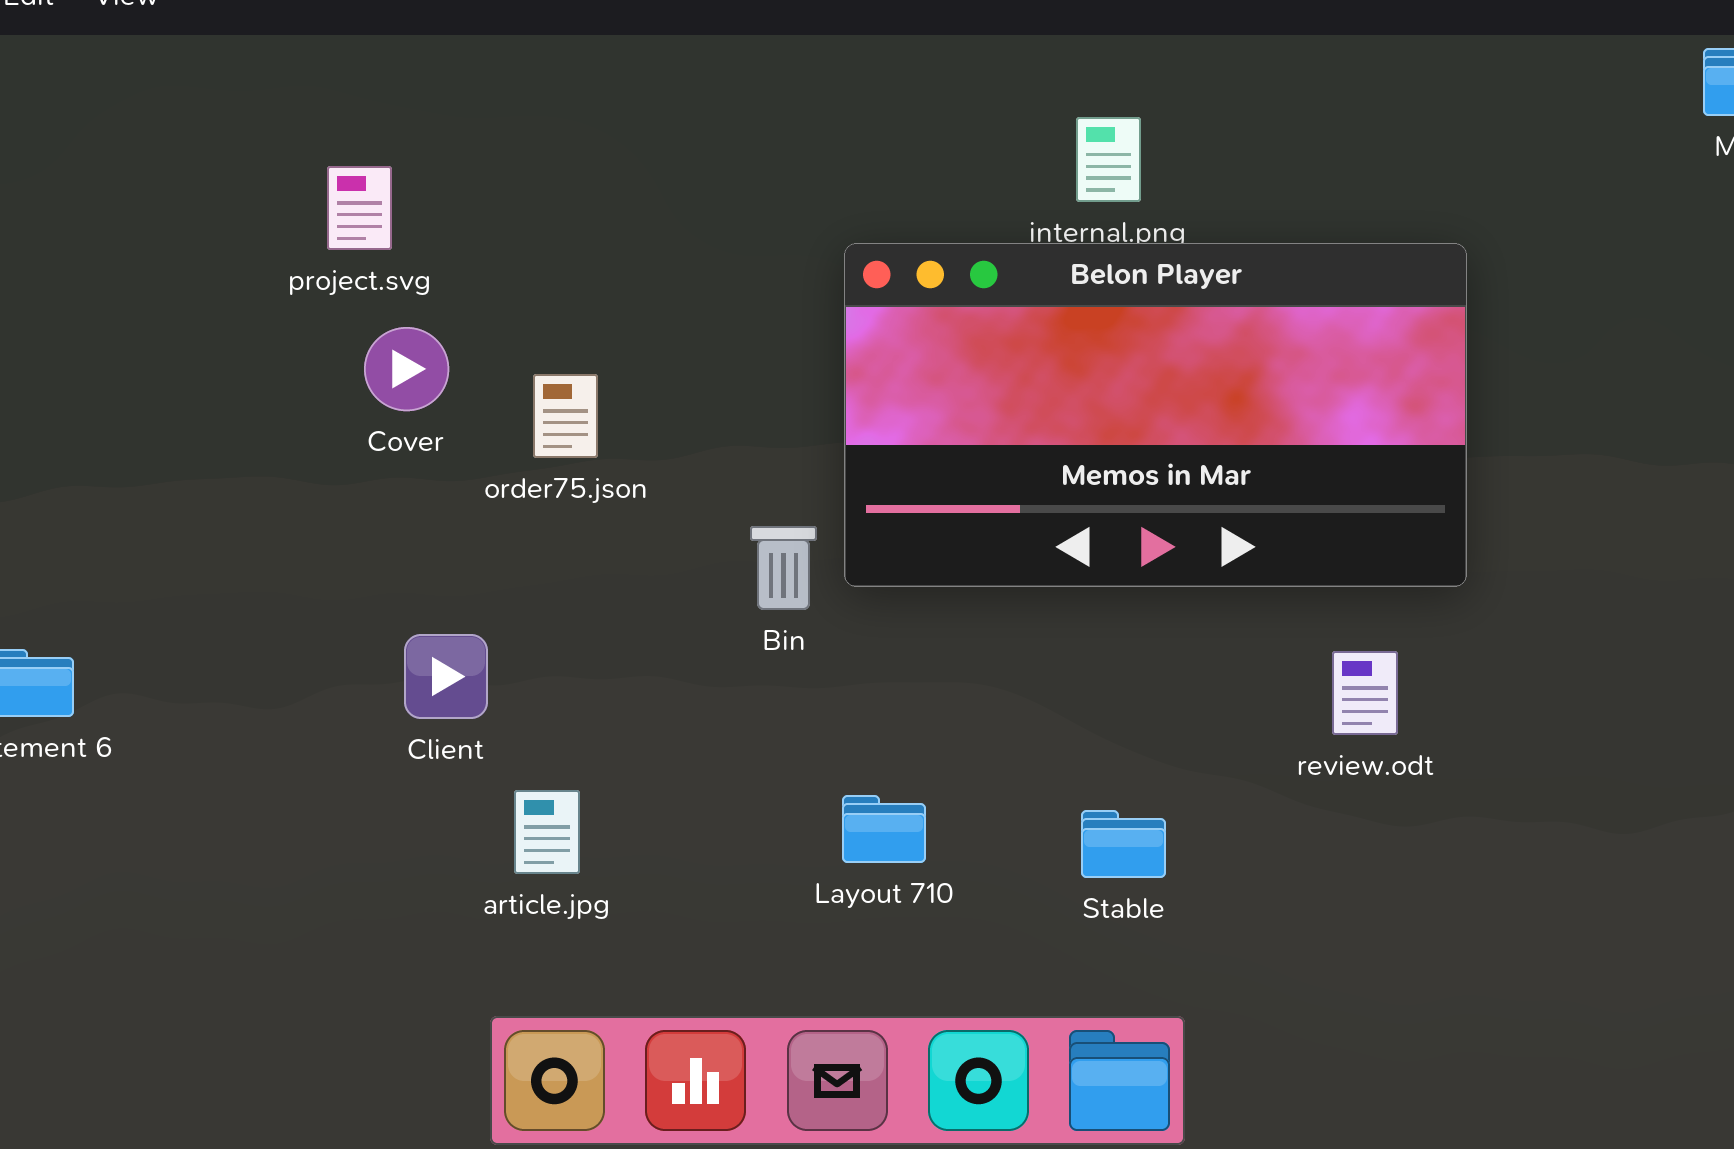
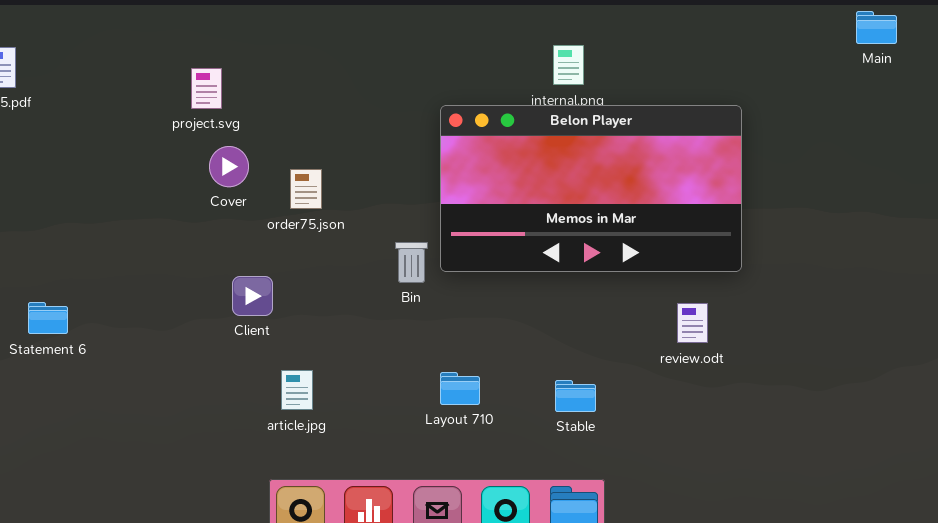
Client: [404,634,488,719] -> [232,276,273,316], moved

